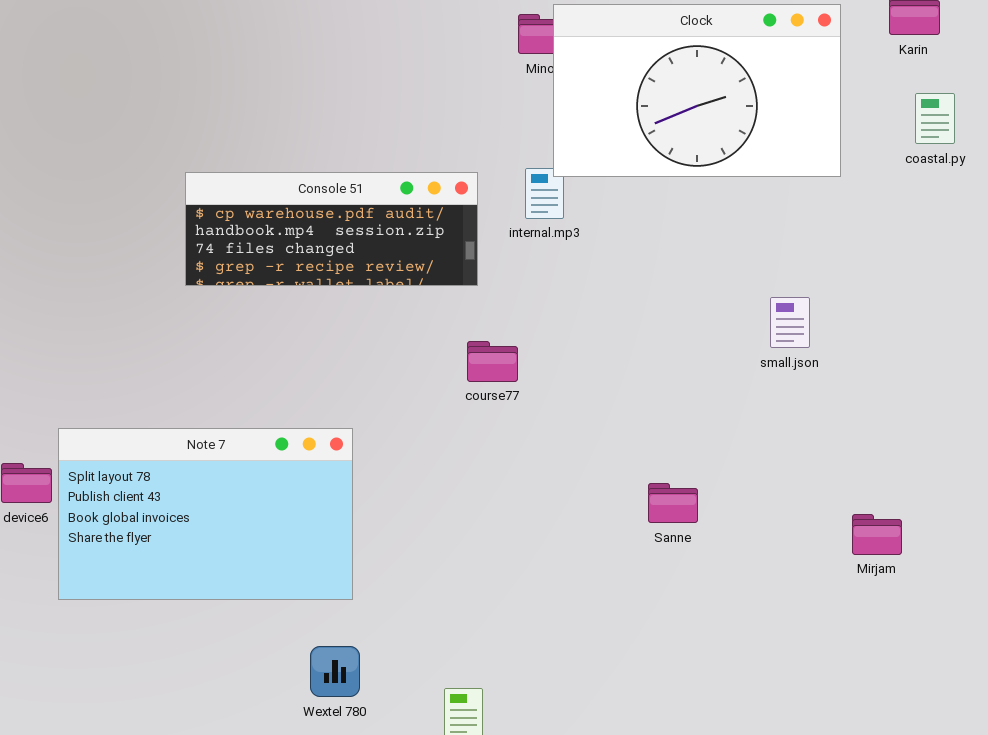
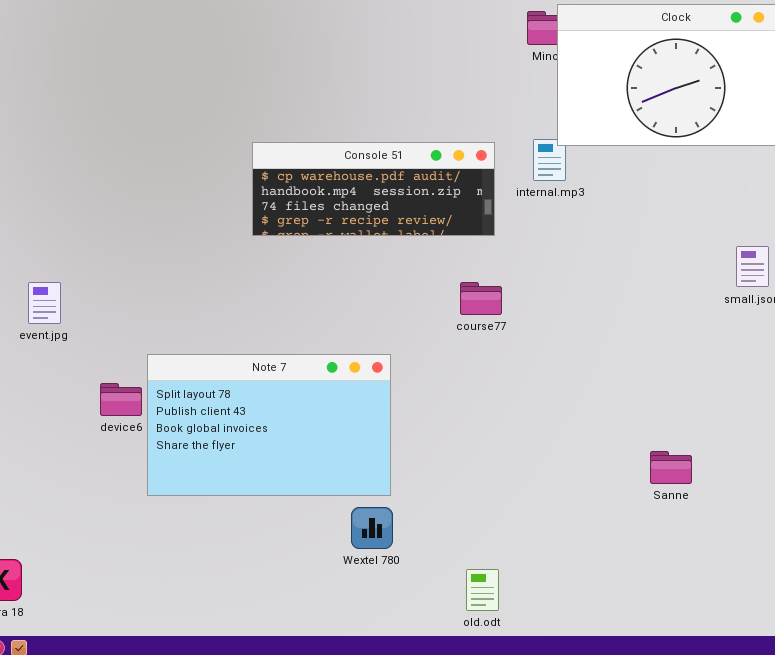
course77: [467,341,518,382] -> [460,282,502,315], moved
Sanne: [648,483,698,523] -> [650,451,692,484], moved
Wextel 780: [310,646,360,697] -> [351,507,393,549], moved

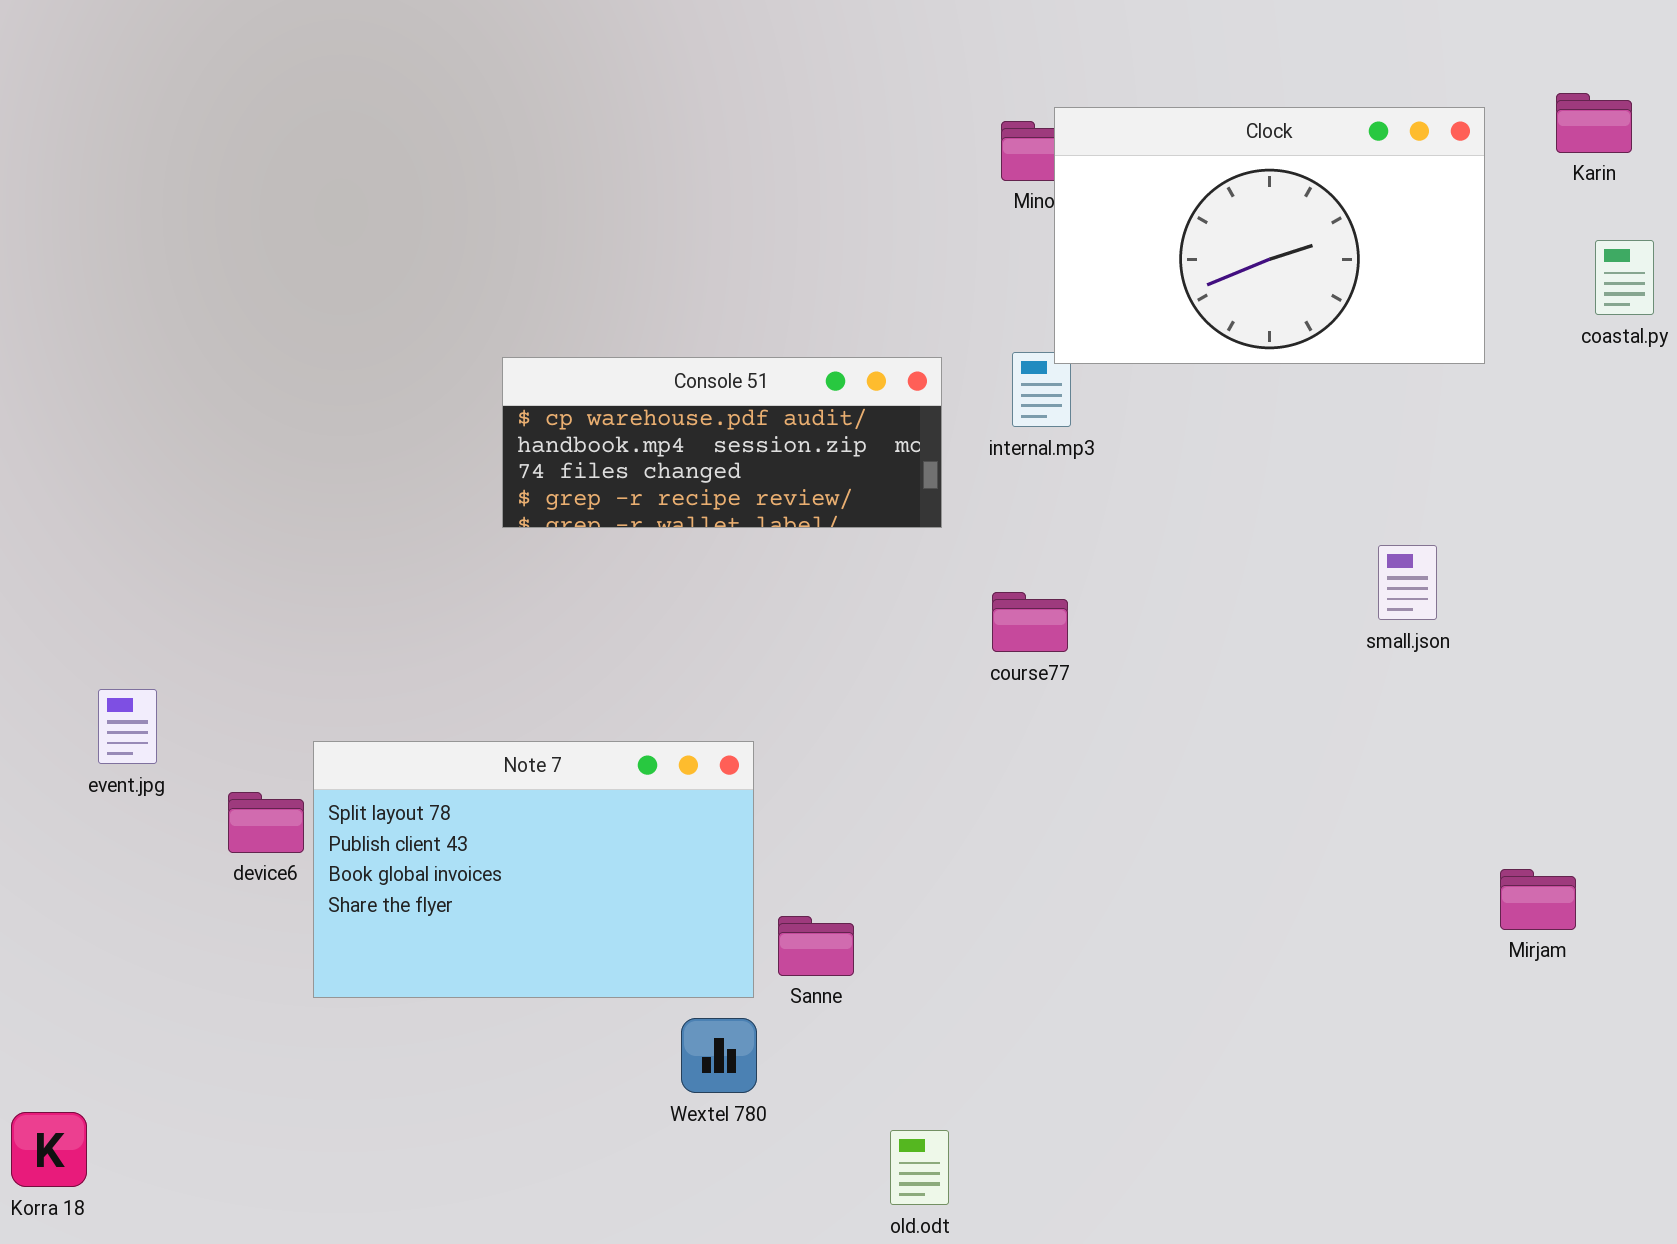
event.jpg: [28,282,61,324] -> [98,689,157,764], moved
course77: [460,282,502,315] -> [992,592,1068,652], moved
Sanne: [650,451,692,484] -> [778,916,854,976], moved

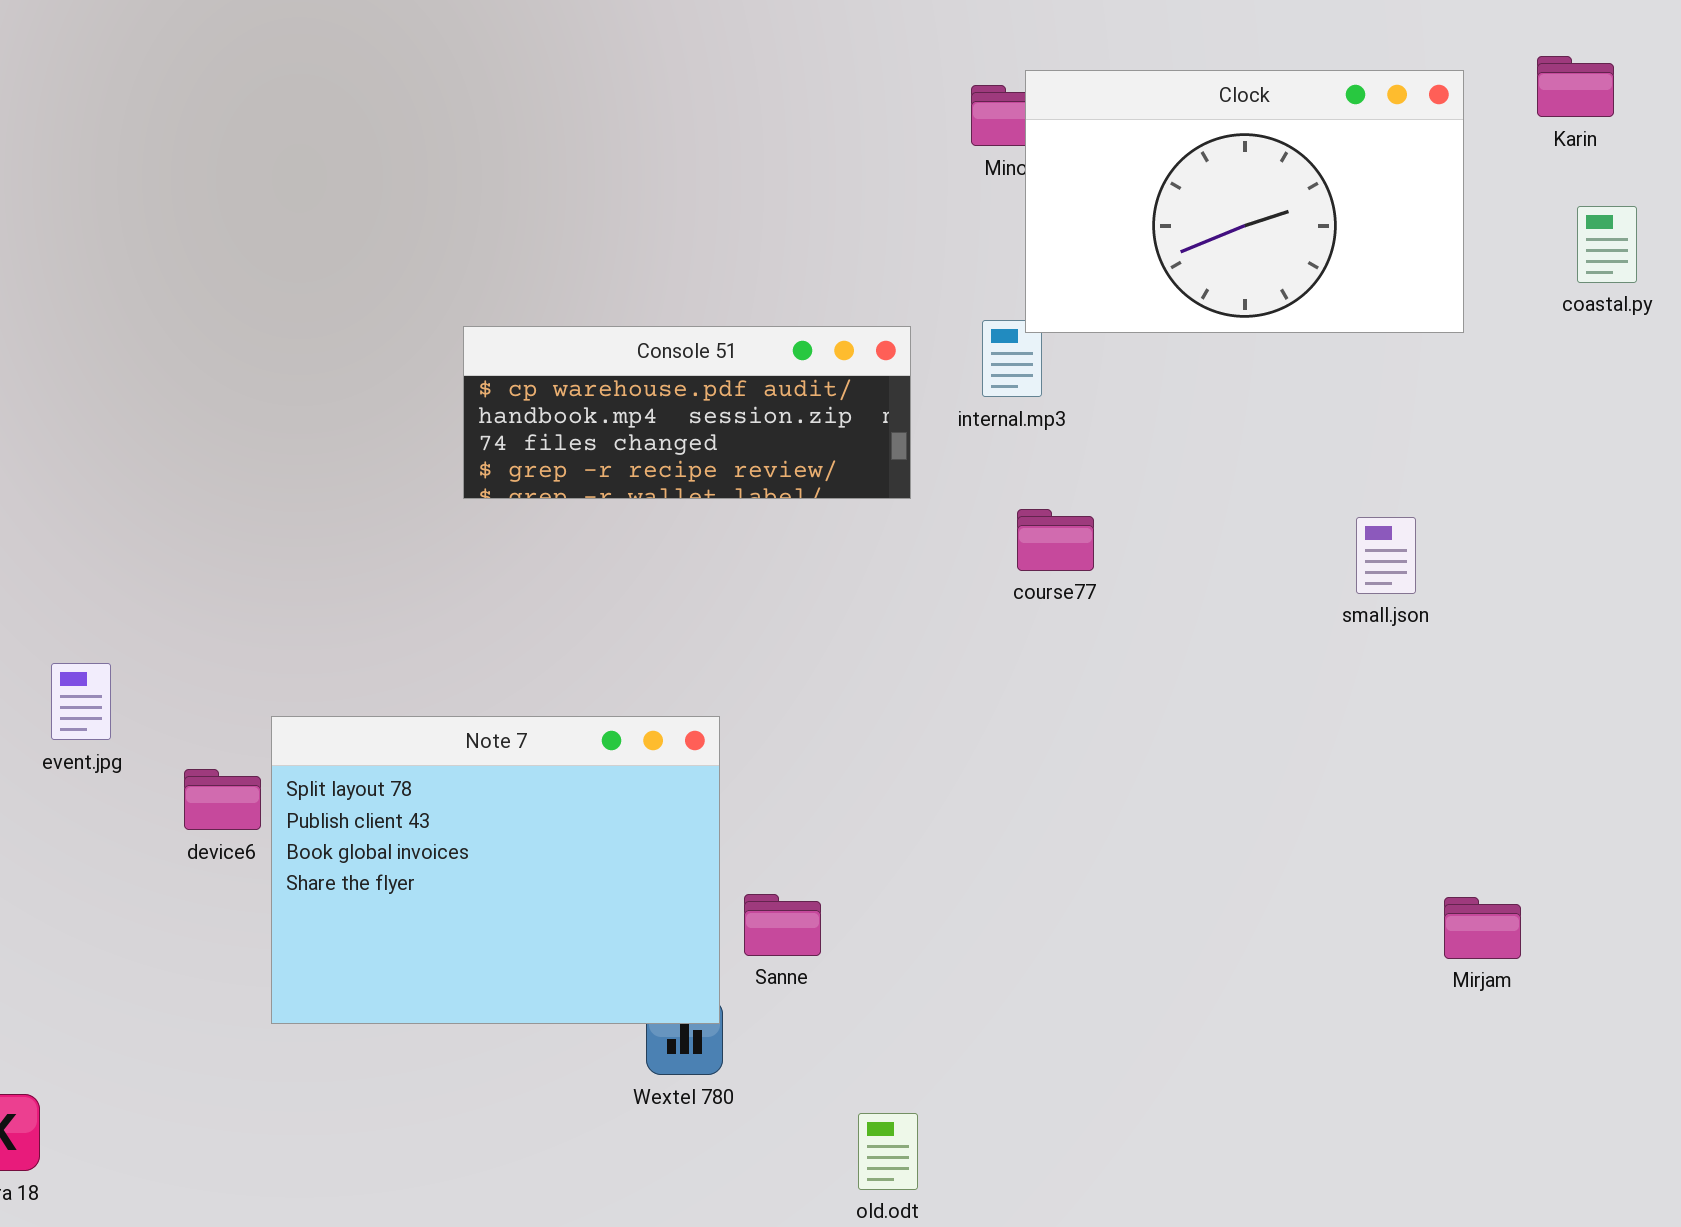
course77: [992,592,1068,652] -> [1017,509,1094,571], moved
Note 7: [313,741,754,998] -> [271,716,720,1024], resized
Mirjam: [1500,869,1576,930] -> [1444,897,1521,959], moved

